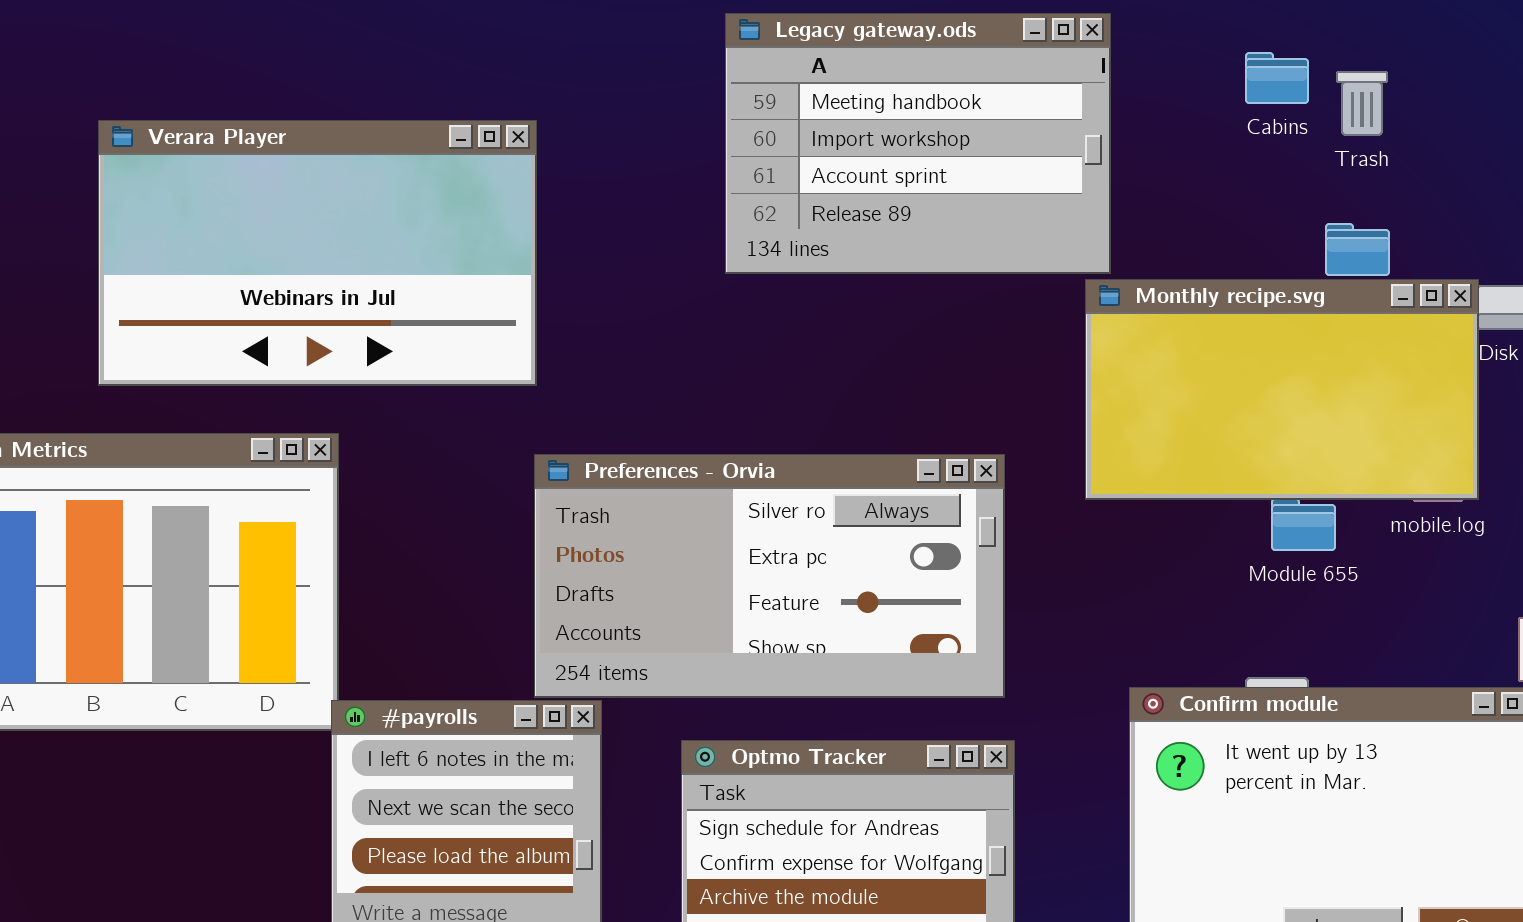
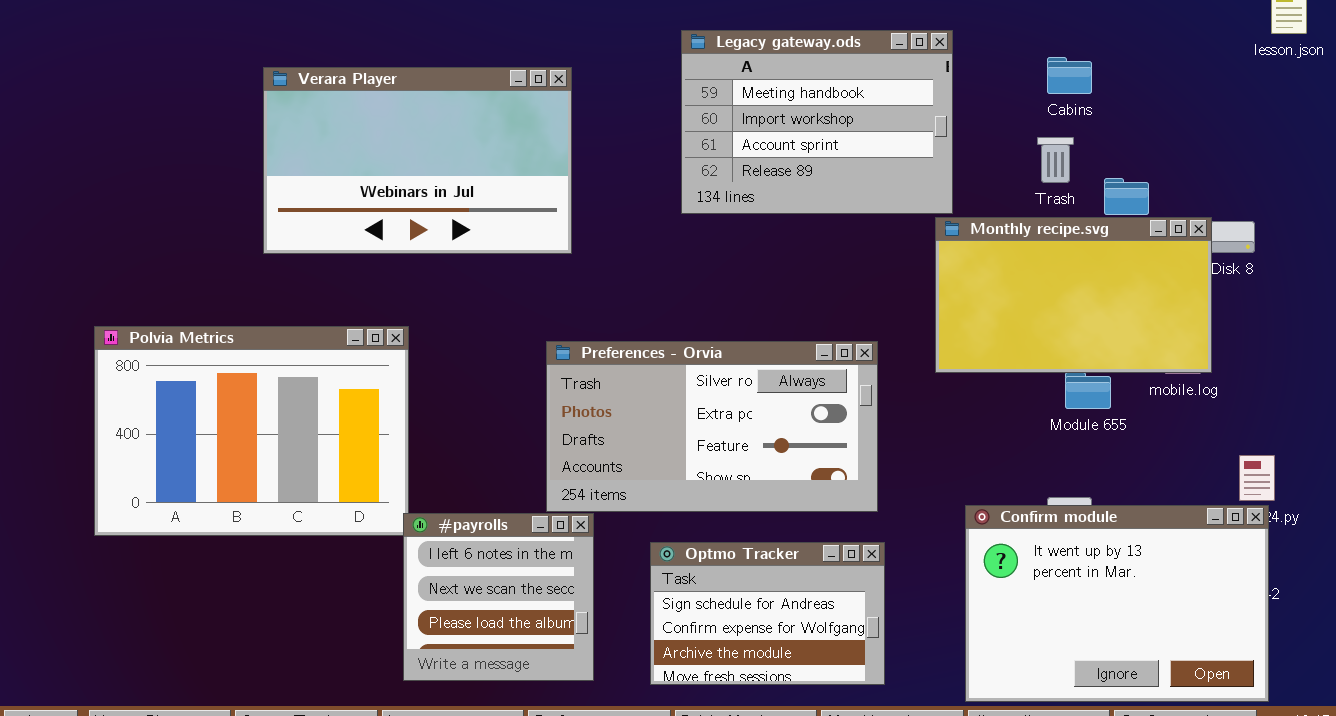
Trash: [1336,71,1388,136] -> [1037,137,1074,183], moved
Verara Player: [98,120,537,386] -> [263,67,572,254], moved

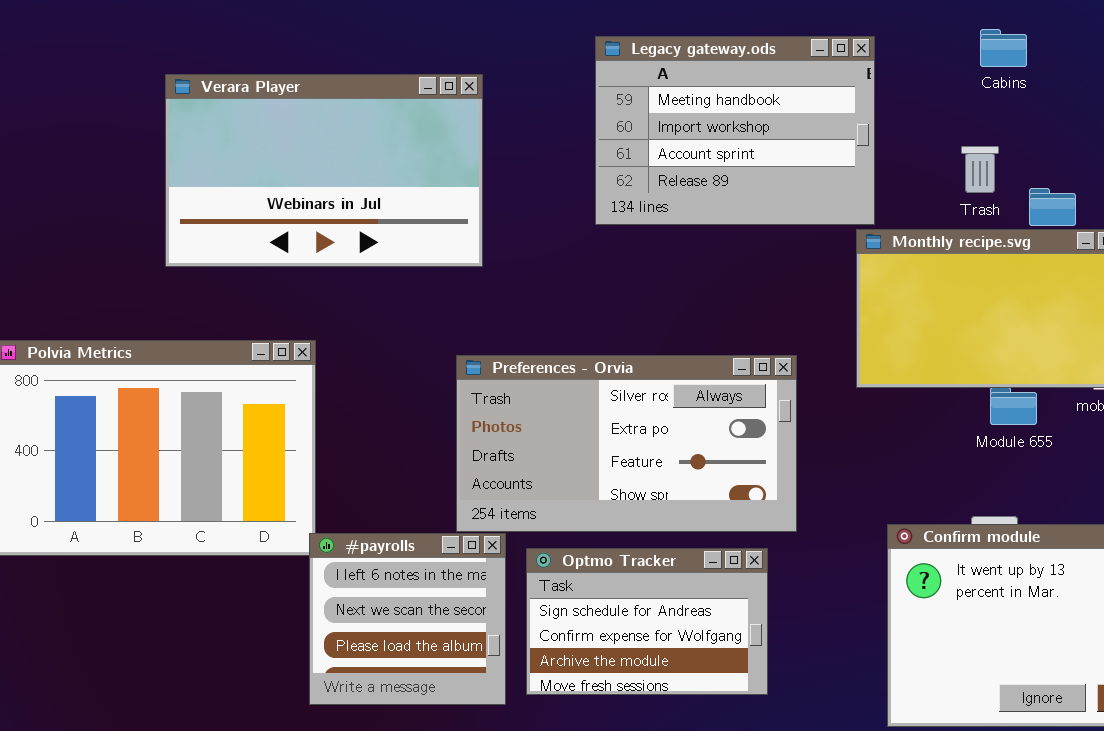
Cabins: [1047,57,1092,94] -> [980,29,1027,67], moved
Optmo Tracker: [650,542,885,685] -> [526,548,768,695], moved

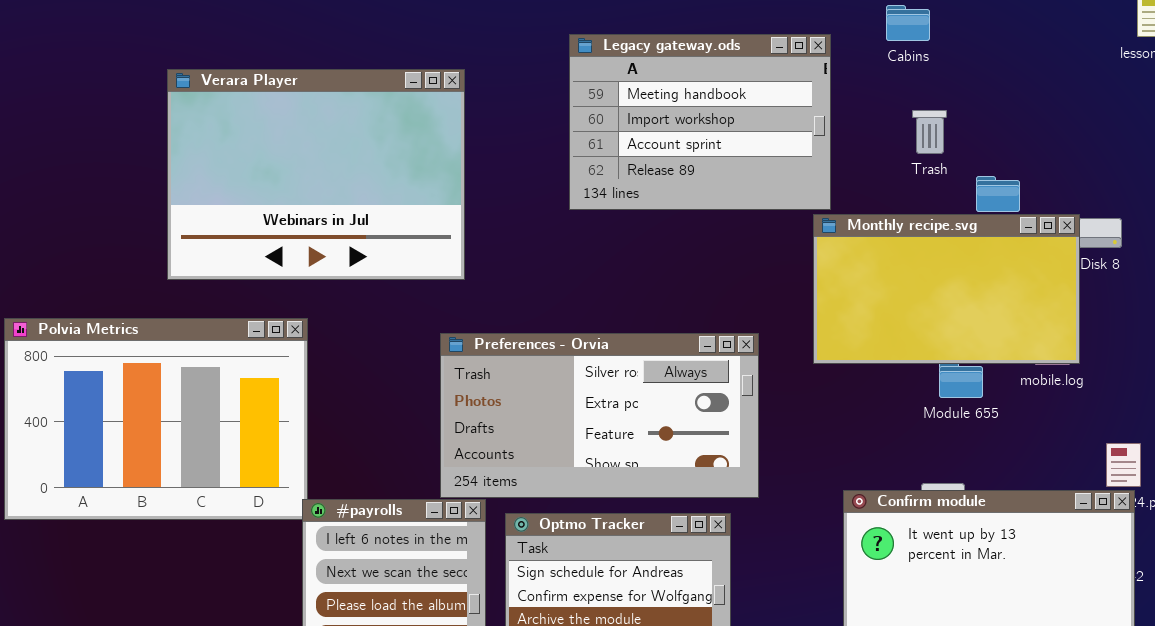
Cabins: [980,29,1027,67] -> [886,5,930,41], moved
Verara Player: [165,74,483,267] -> [167,69,465,280], resized
Trash: [961,146,999,193] -> [912,110,947,154], moved

